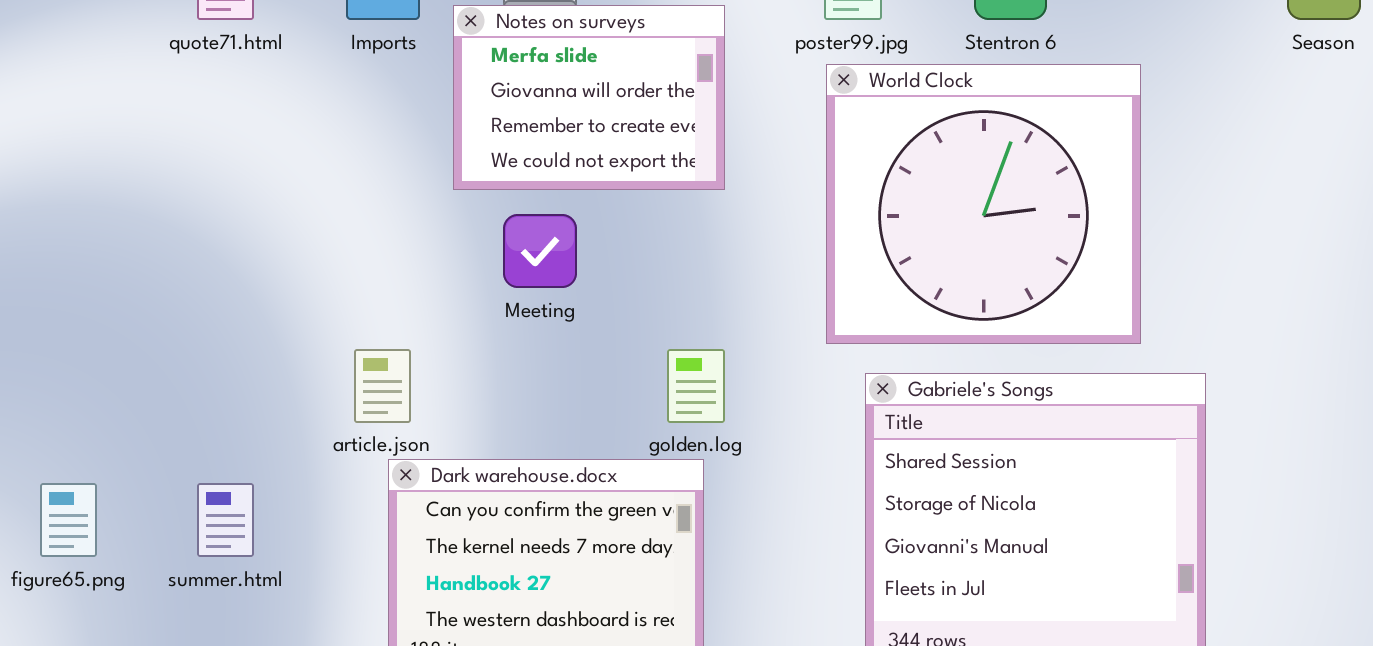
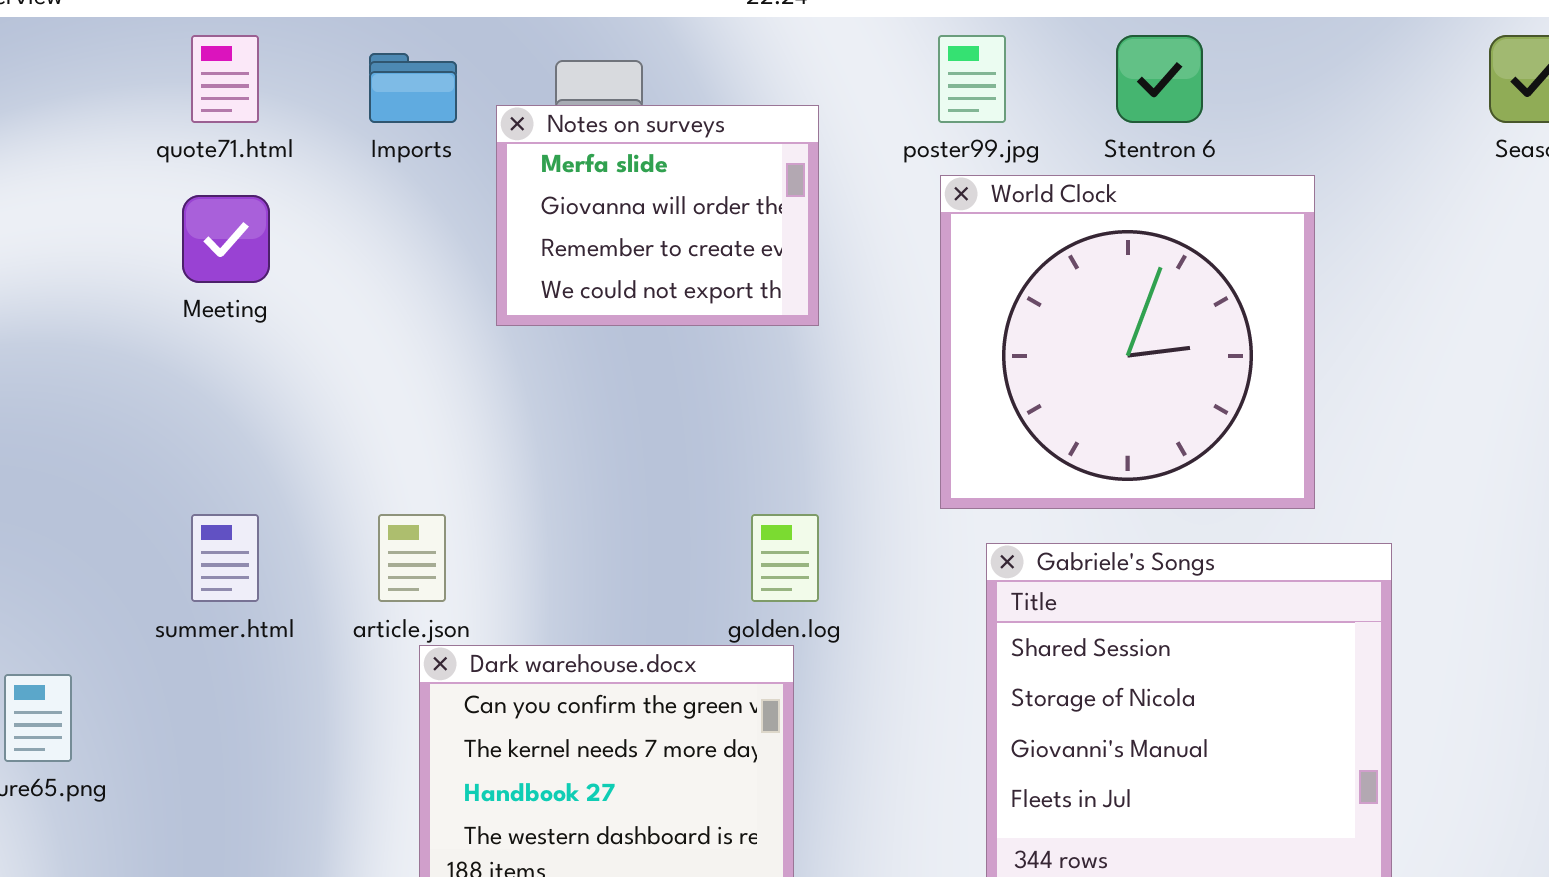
Meeting: [503,214,577,288] -> [182,195,270,283], moved
summer.html: [197,483,254,557] -> [191,514,259,602], moved

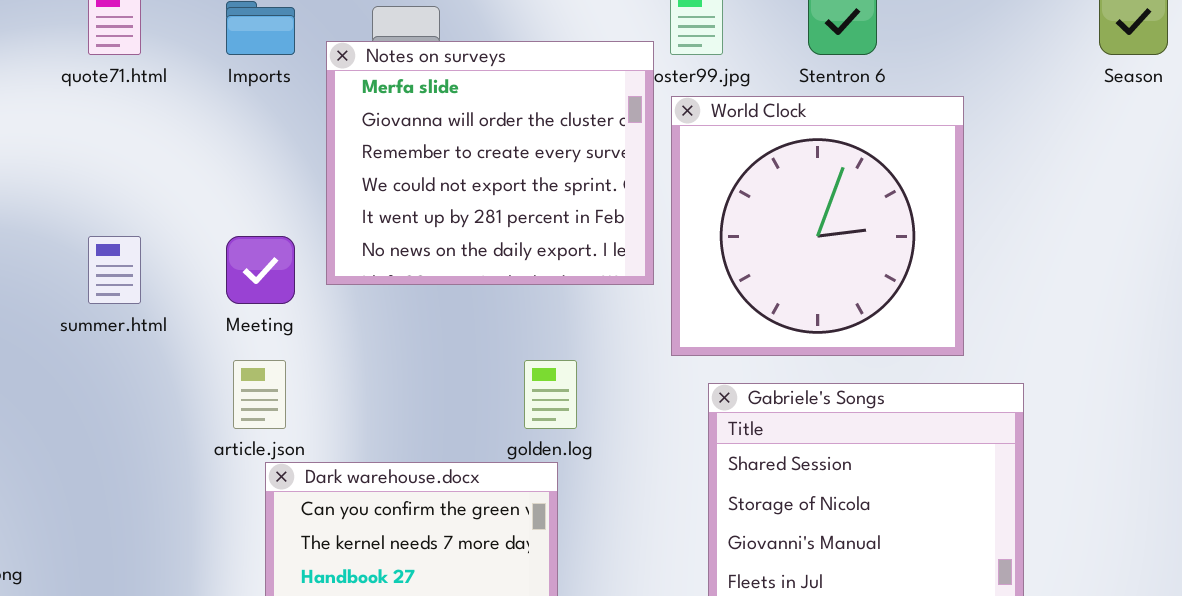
Notes on surveys: [496,105,819,326] -> [326,41,654,285], resized
Meeting: [182,195,270,283] -> [226,236,295,304], moved
summer.html: [191,514,259,602] -> [88,236,141,304], moved

